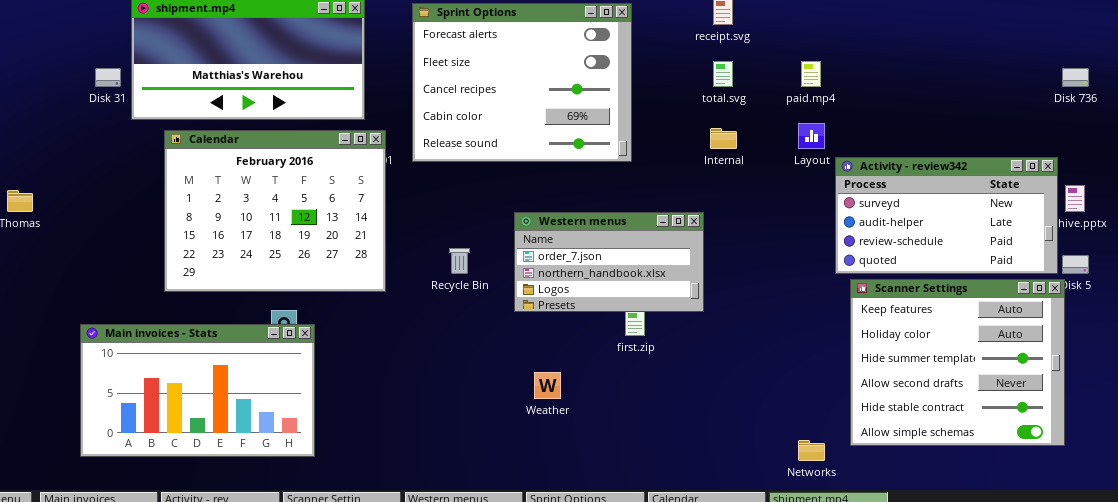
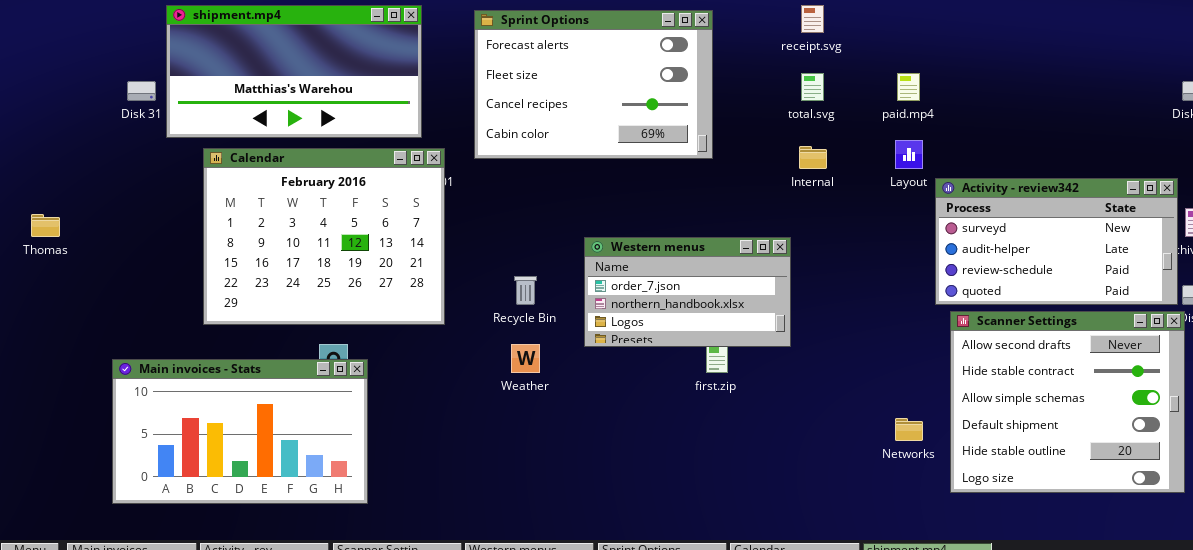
Sprint Options: [412,3,632,162] -> [474,10,713,159], resized
Scanner Settings: [850,279,1065,446] -> [950,311,1185,493], scrolled down 3 rows
Weather: [534,372,561,399] -> [511,344,540,373], moved
Networks: [798,440,825,461] -> [895,418,923,441], moved

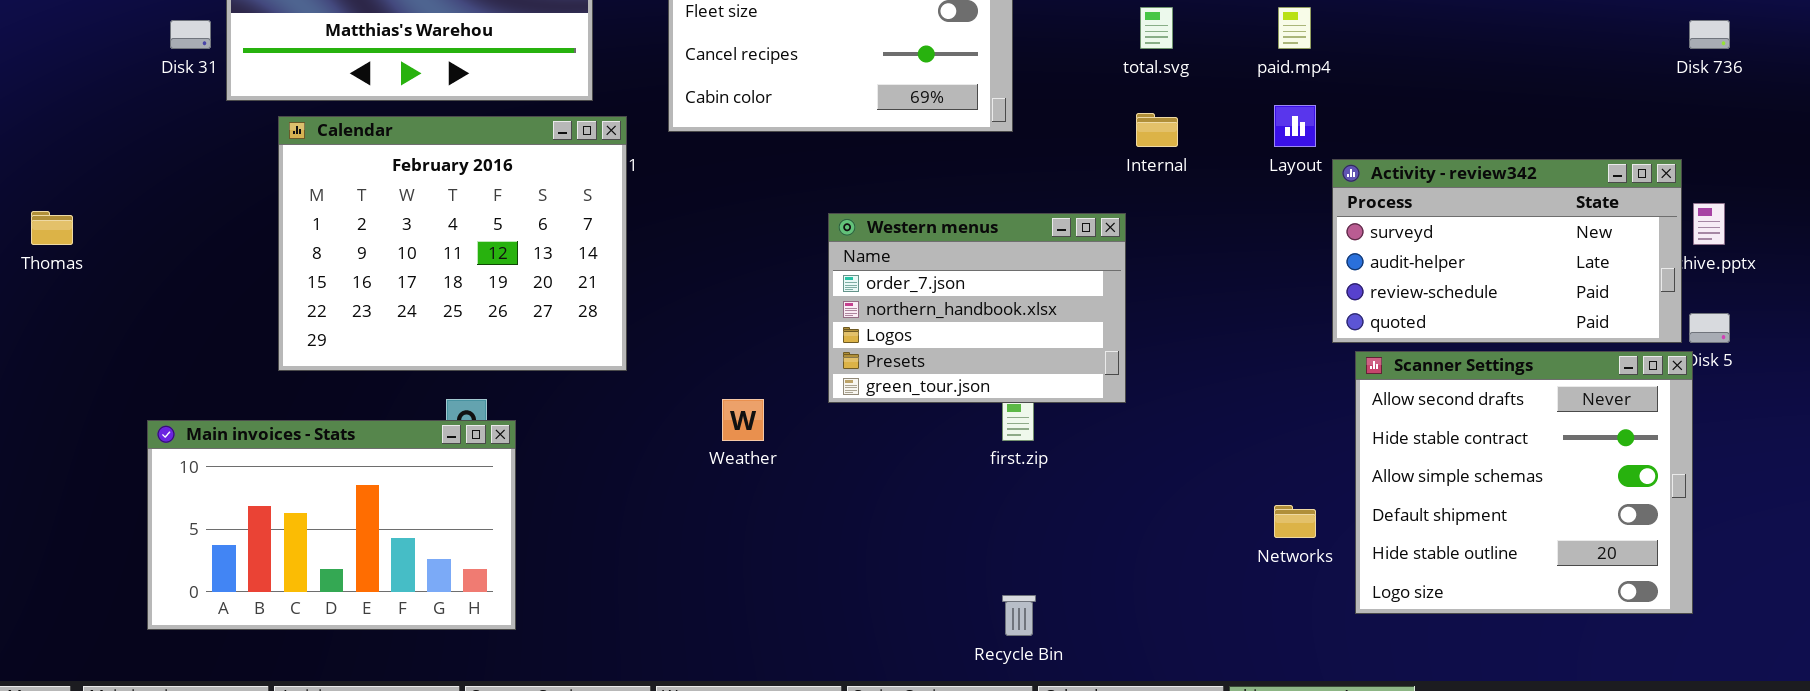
Western menus: [584,237,791,347] -> [828,213,1126,403], resized
Recycle Bin: [514,276,537,305] -> [1002,595,1036,636], moved

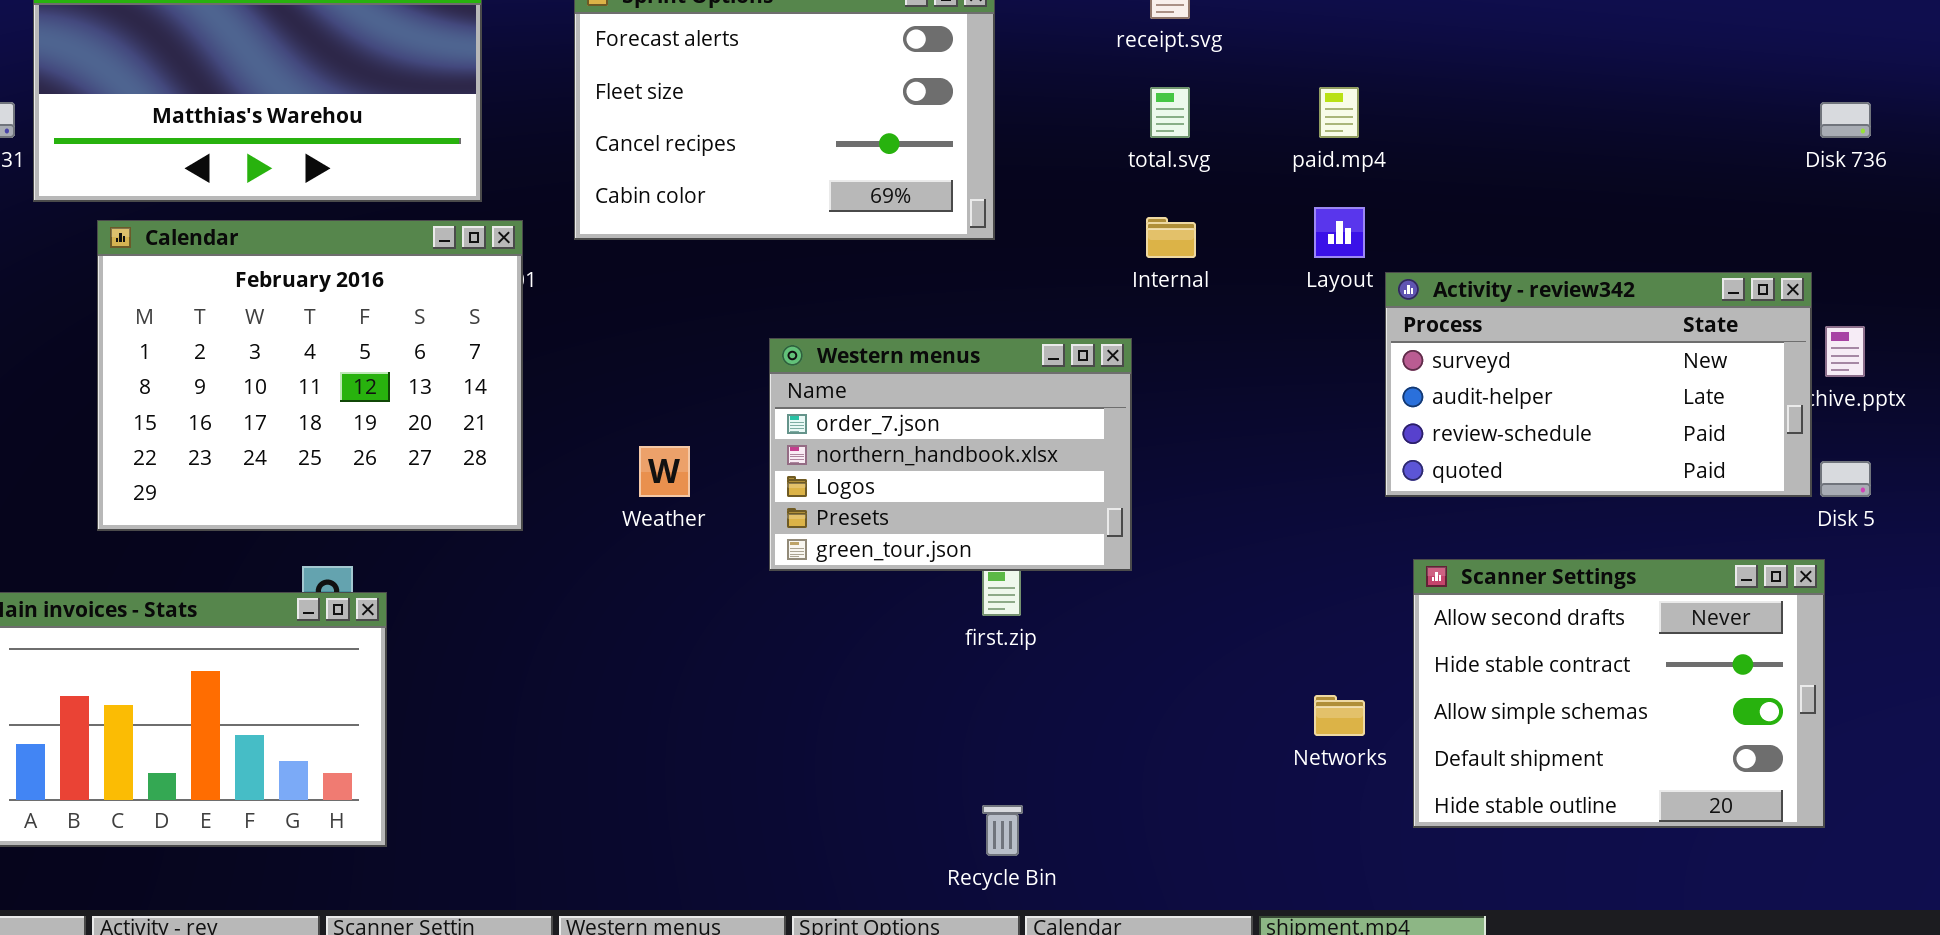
Scanner Settings: [1355,351,1693,614] -> [1413,559,1825,828], resized
Weather: [722,399,764,441] -> [639,446,690,497], moved

